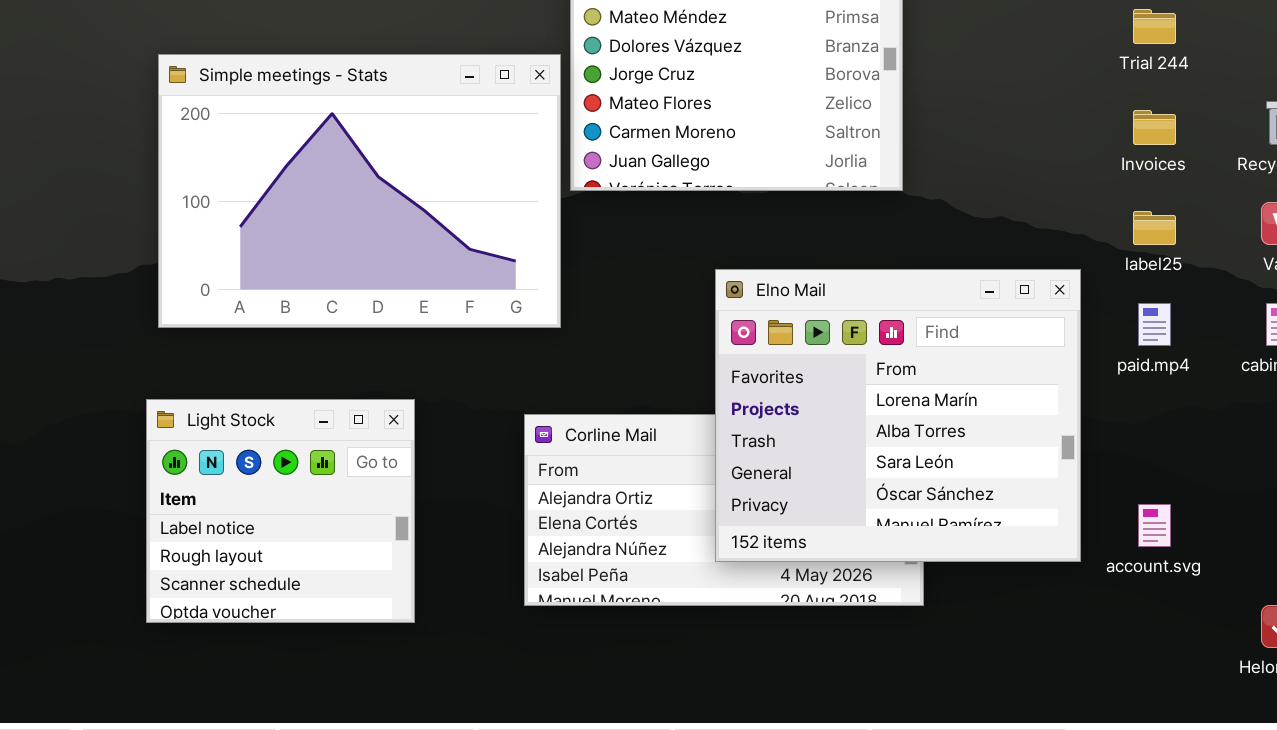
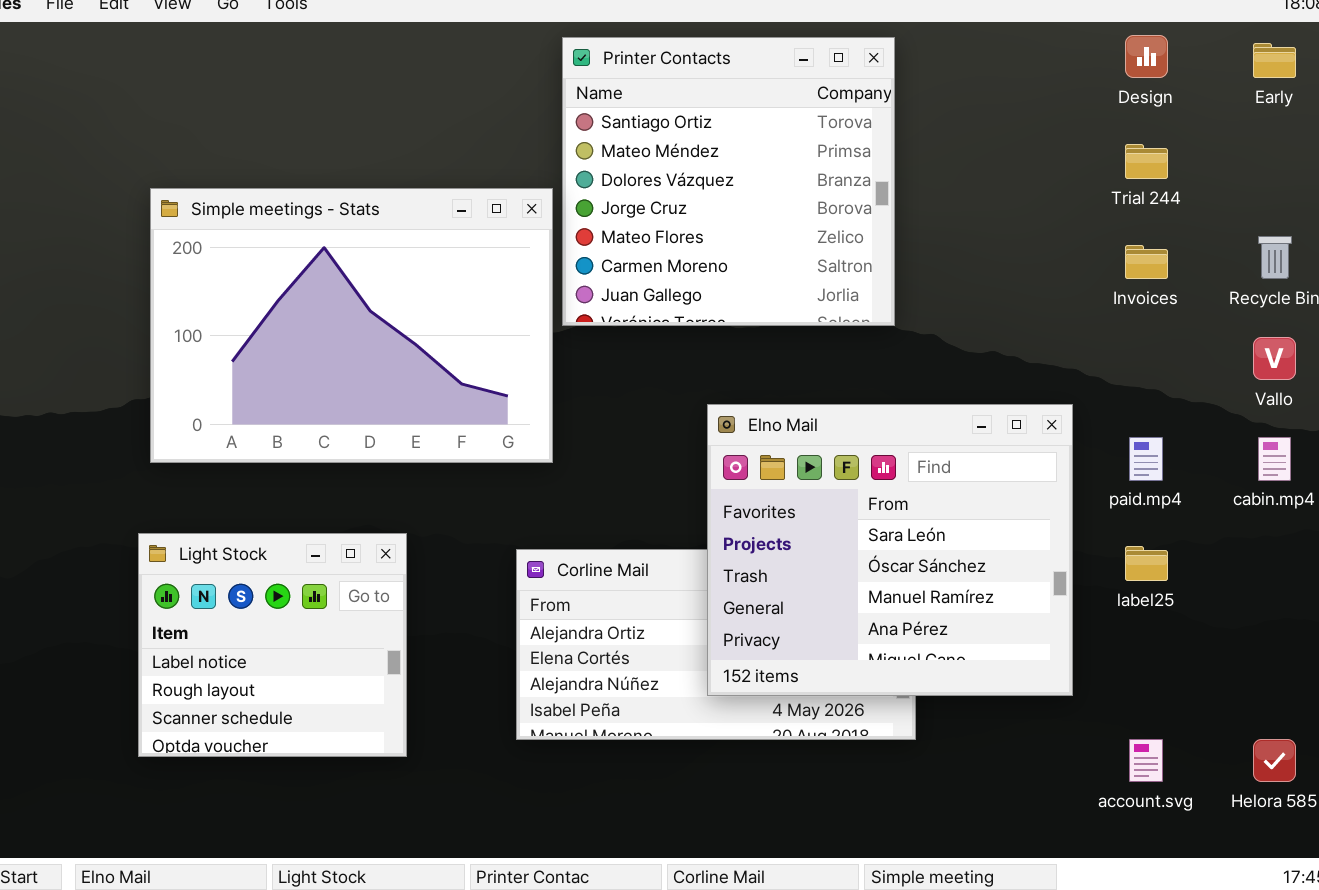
label25: [1133,211,1176,245] -> [1125,546,1168,581], moved
Elno Mail: [715,269,1081,562] -> [707,404,1073,696], scrolled down 2 rows
account.svg: [1138,504,1171,547] -> [1129,739,1163,782], moved

